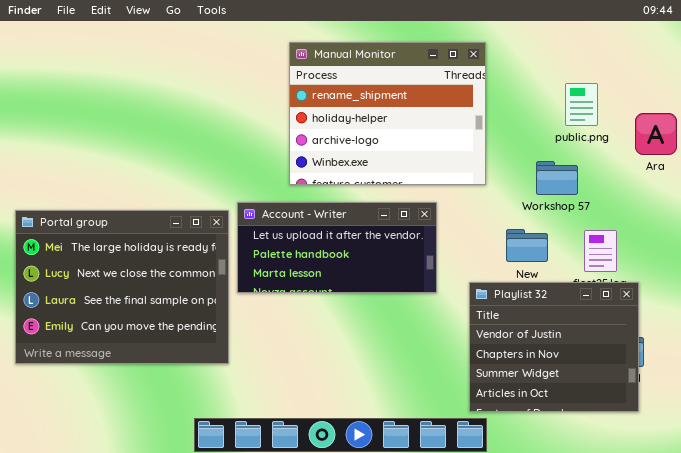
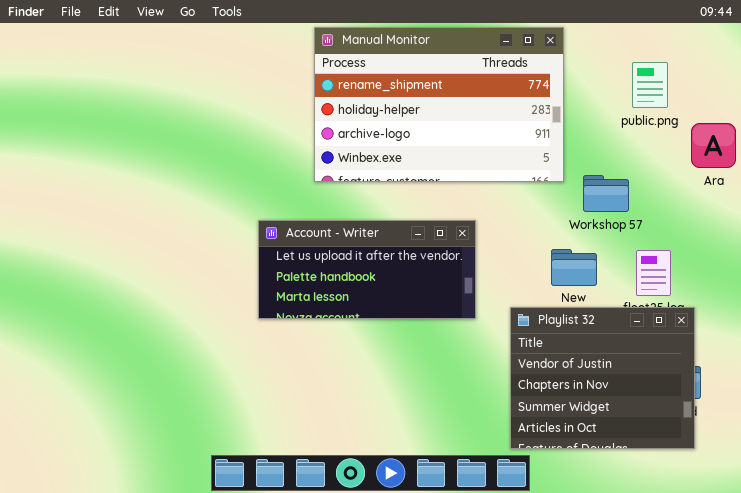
Manual Monitor: [289,42,486,185] -> [314,27,564,182], moved, resized
public.png: [565,83,598,126] -> [632,62,668,108], moved
Portal group: [15,210,229,364] -> none, closed

